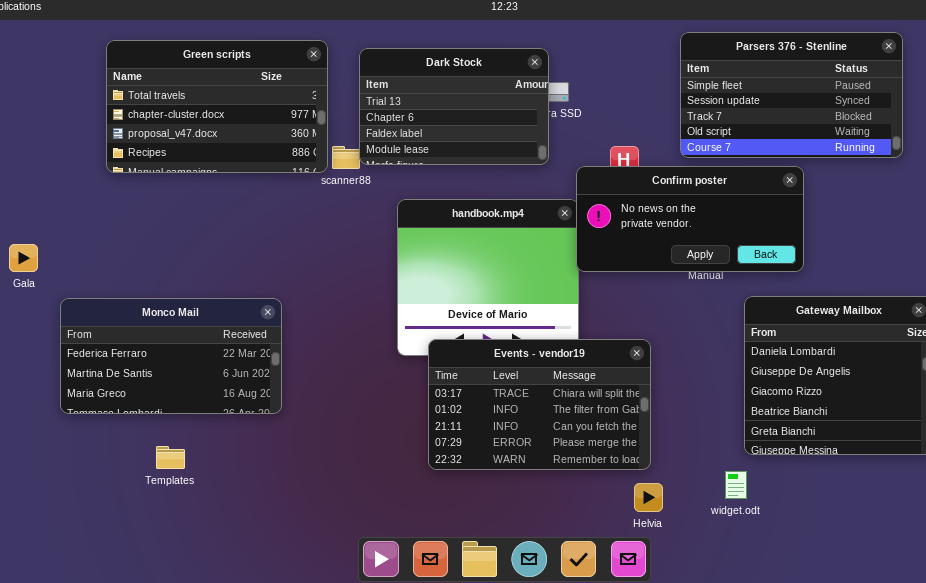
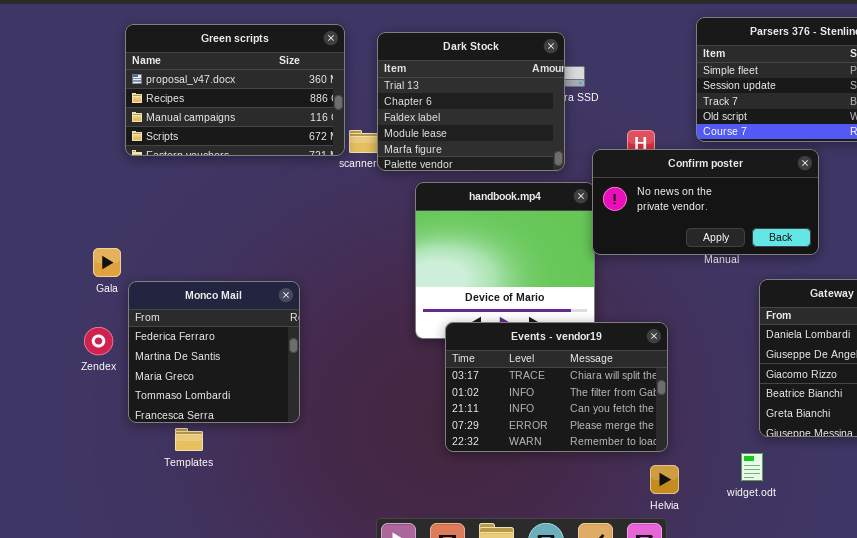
Green scripts: [106,40,328,173] -> [125,24,345,156], scrolled down 2 rows
Dark Stock: [359,48,549,165] -> [377,32,565,171], resized
Gala: [9,244,38,272] -> [93,248,121,277], moved
Monco Mail: [60,298,282,414] -> [128,281,300,423], resized

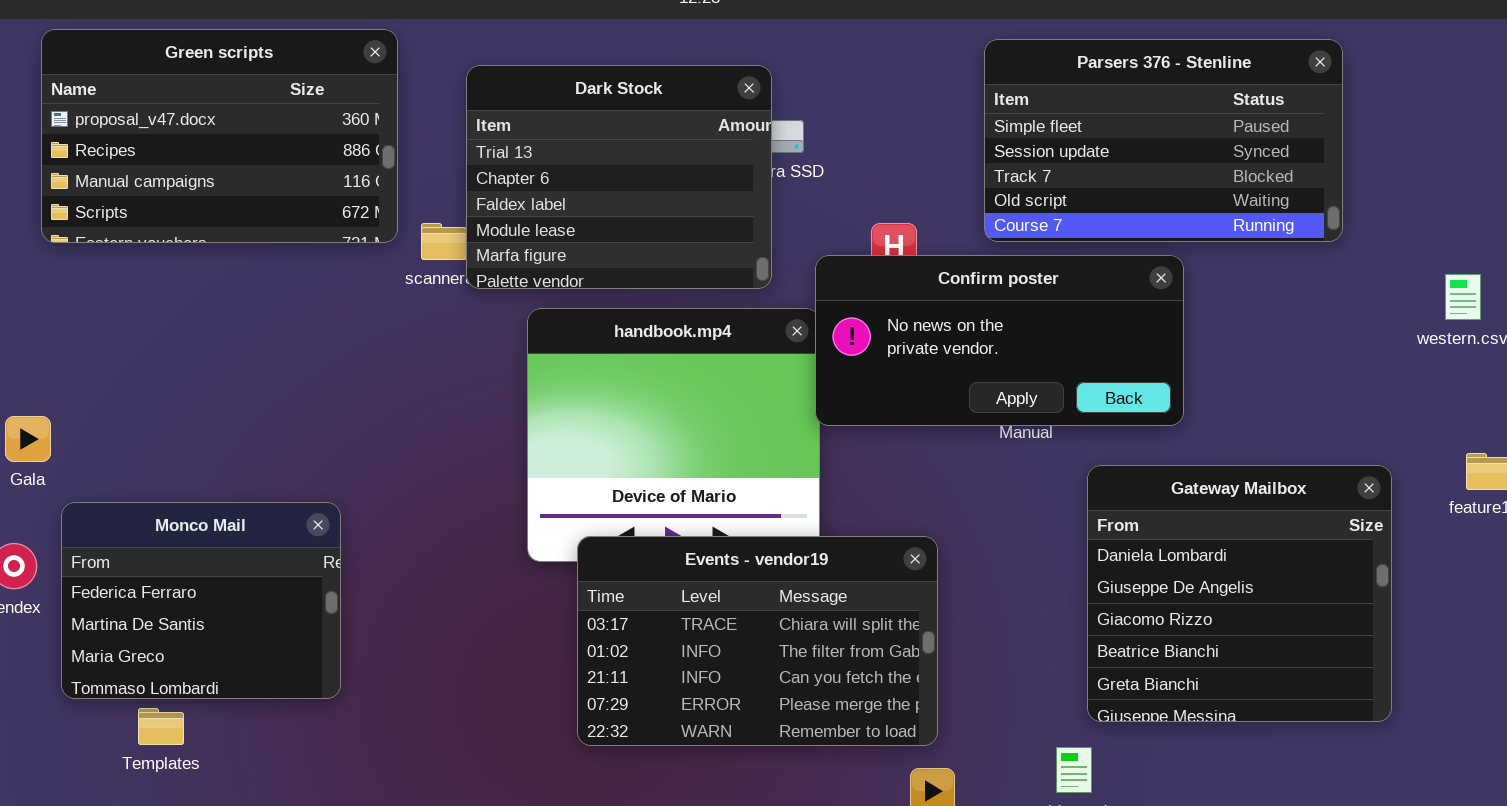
Green scripts: [125,24,345,156] -> [41,29,398,243], moved
Monco Mail: [128,281,300,423] -> [61,502,341,699], resized

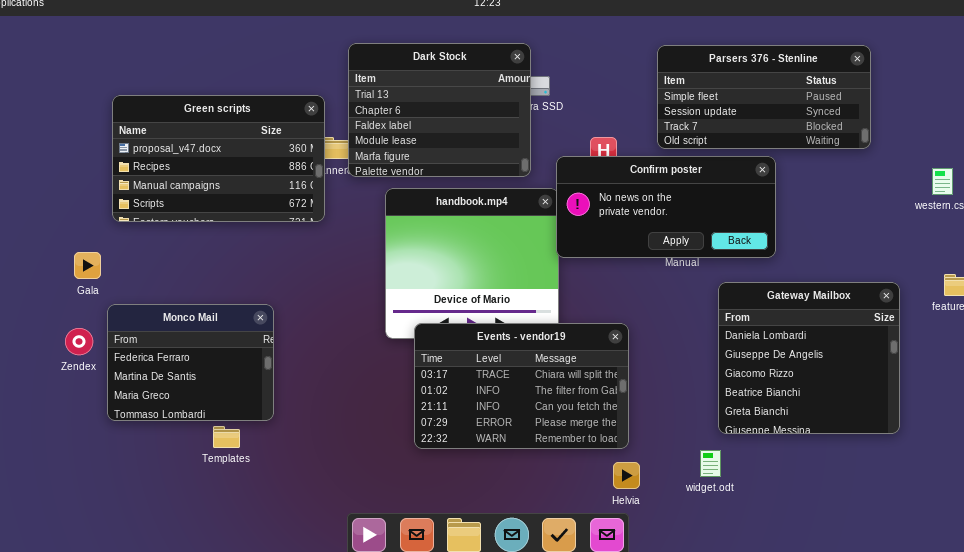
Green scripts: [41,29,398,243] -> [112,95,325,222], moved
Parsers 376 - Stenline: [984,39,1343,242] -> [657,45,871,149], resized
Templates: [138,708,184,745] -> [213,426,240,448], moved

